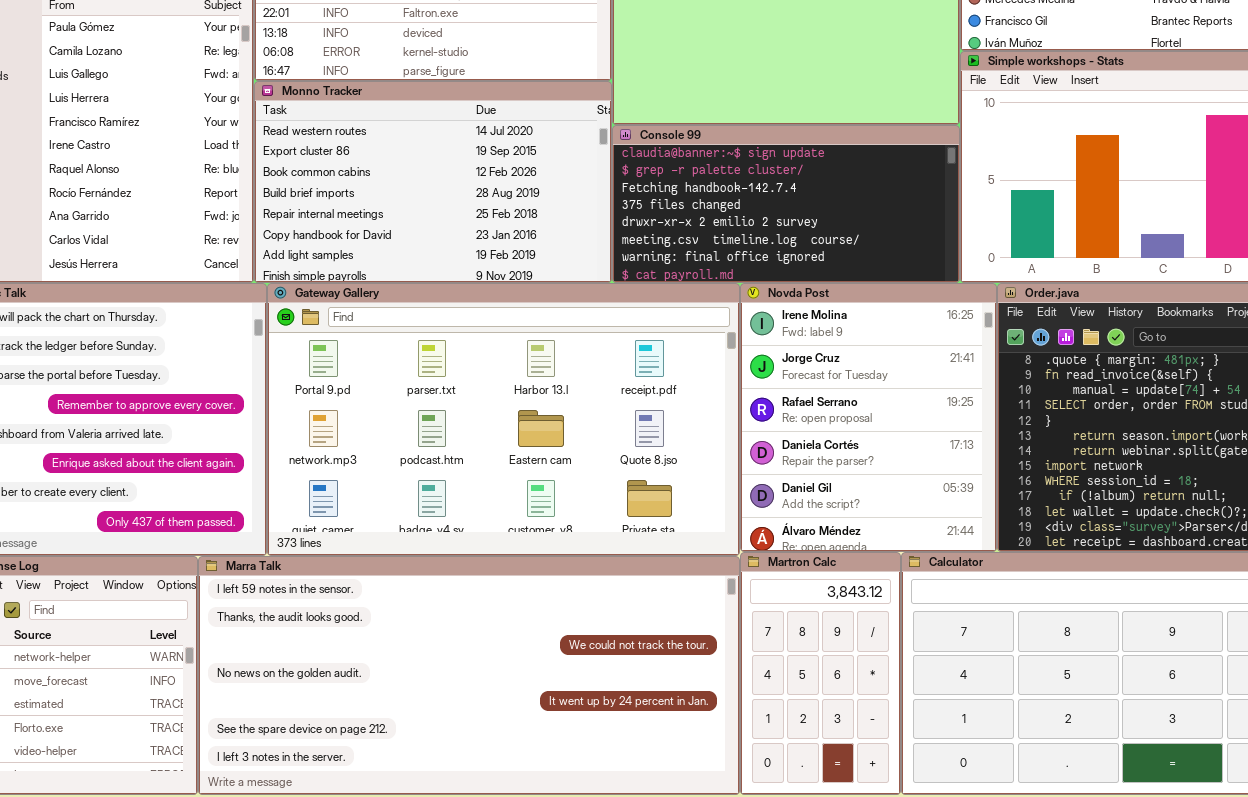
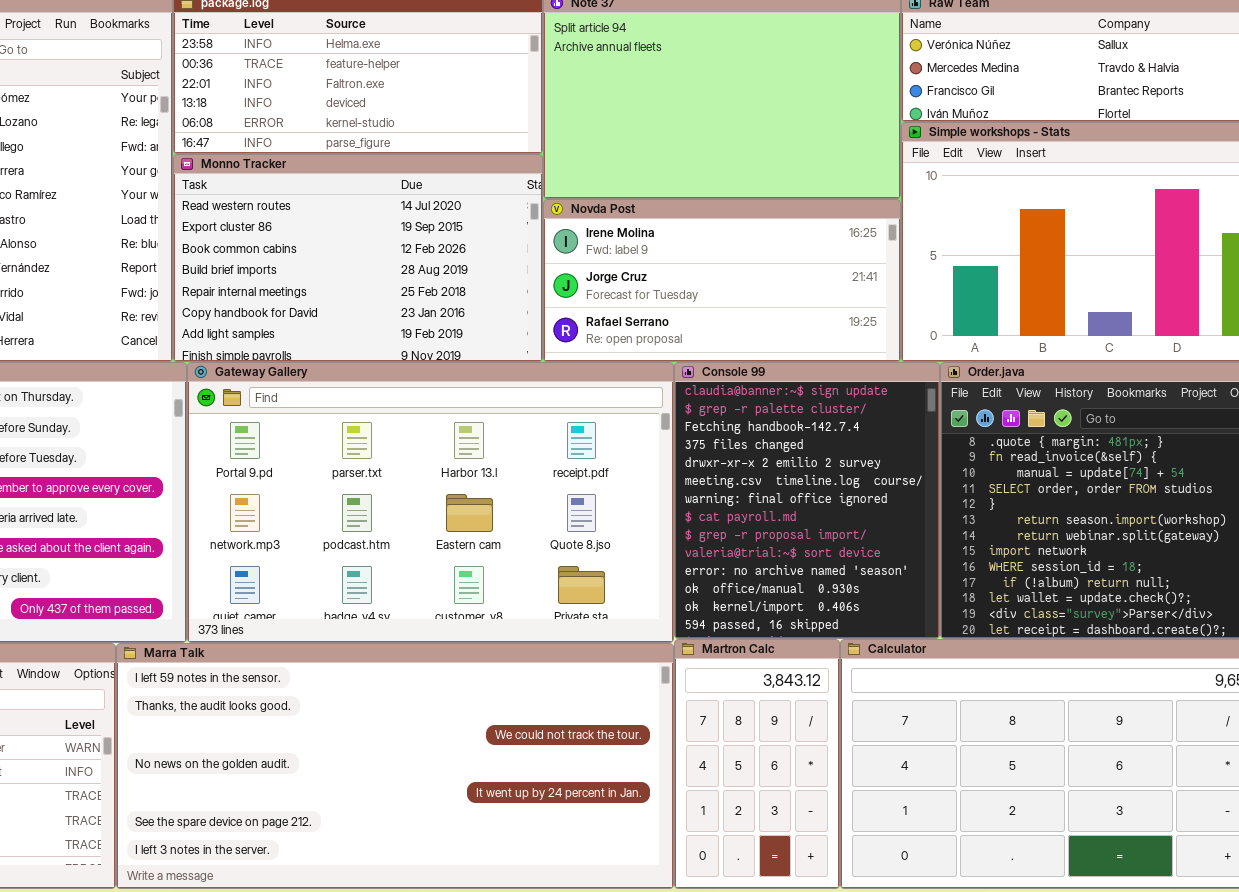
Console 99: [612,125,960,283] -> [674,362,940,639], moved, resized
Novda Post: [740,283,997,552] -> [543,199,901,362], moved, resized

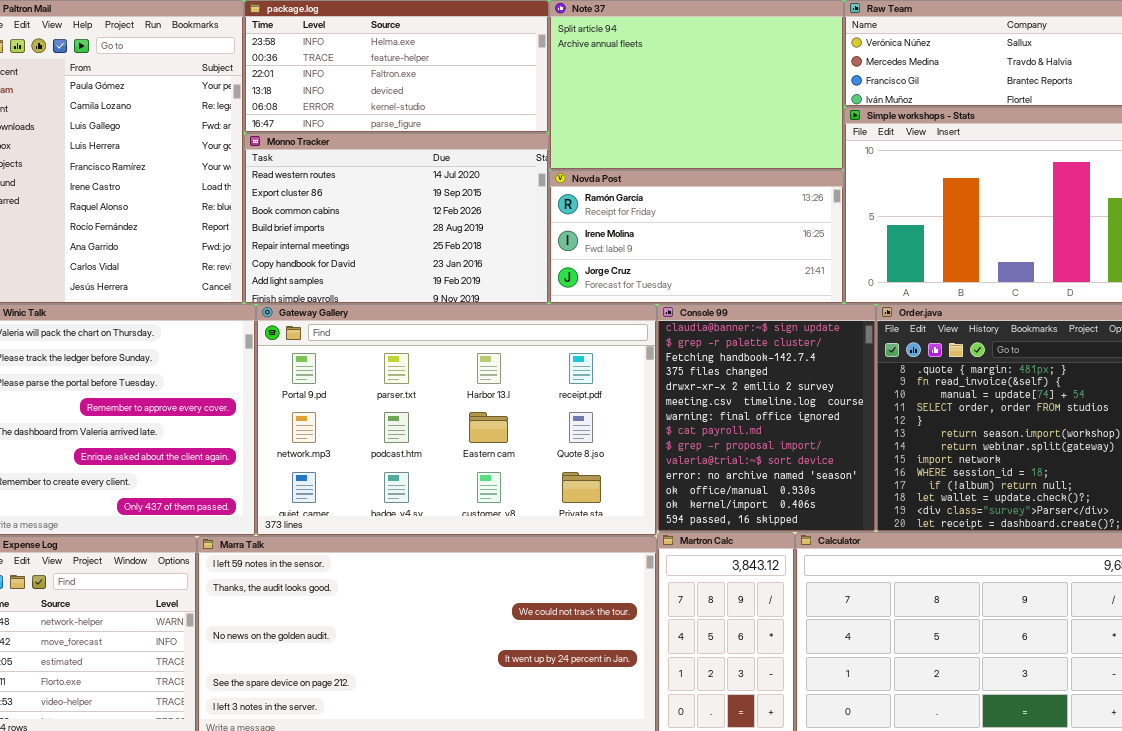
Novda Post: [543,199,901,362] -> [549,170,844,304], scrolled up 1 row

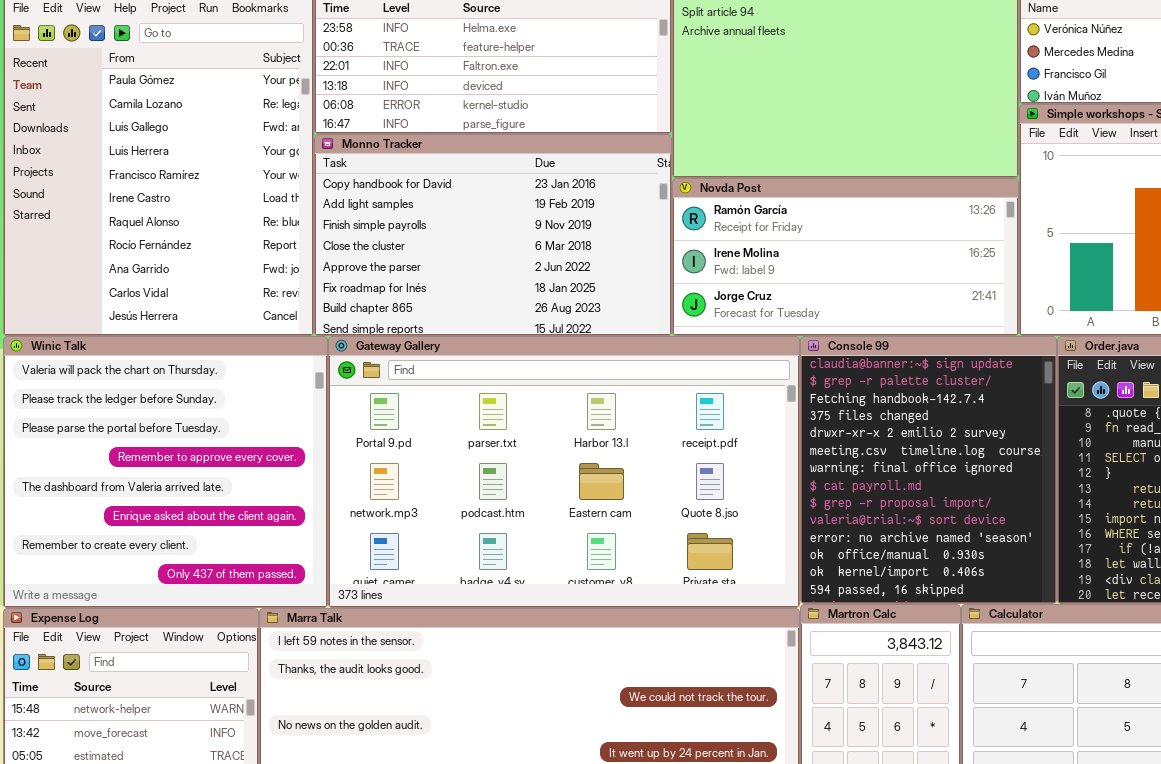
Monno Tracker: [244,133,549,304] -> [314,134,672,336], scrolled down 5 rows

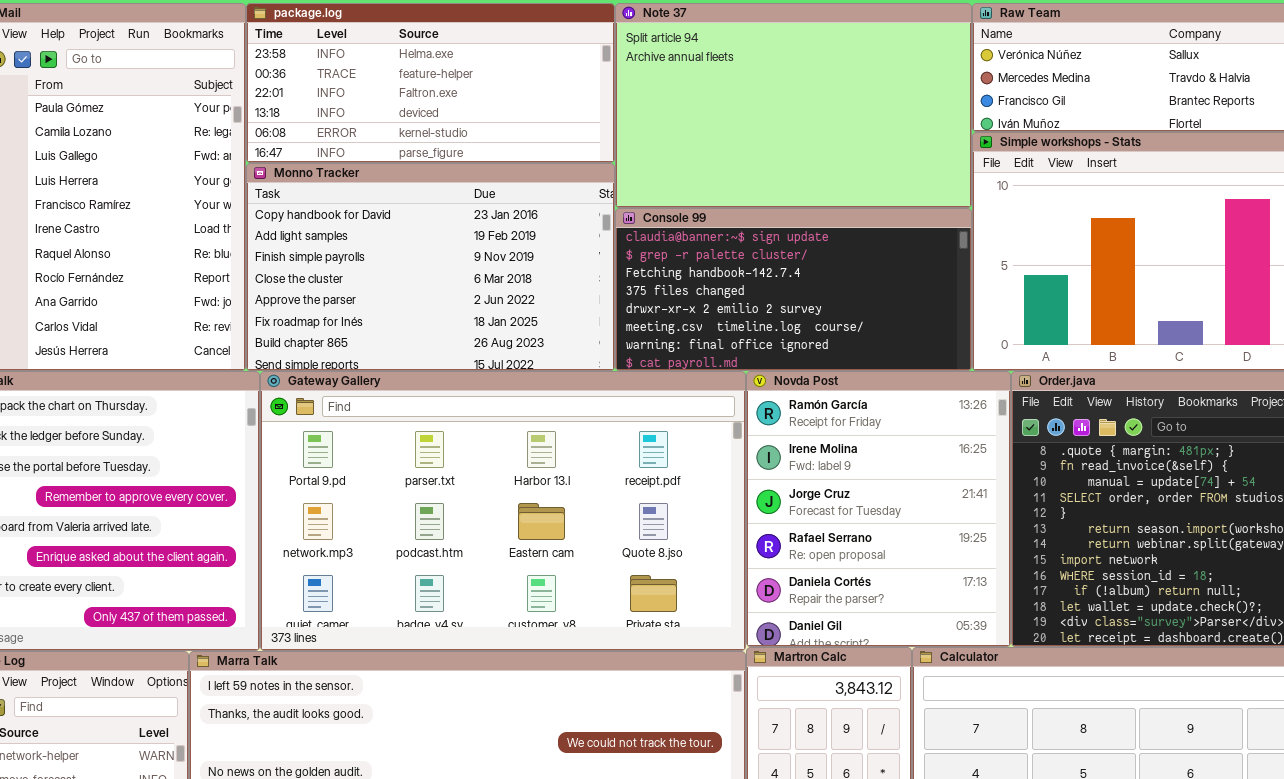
Novda Post: [672,178,1019,336] -> [746,371,1011,647], moved, resized
Console 99: [800,336,1057,604] -> [615,208,972,371], moved, resized

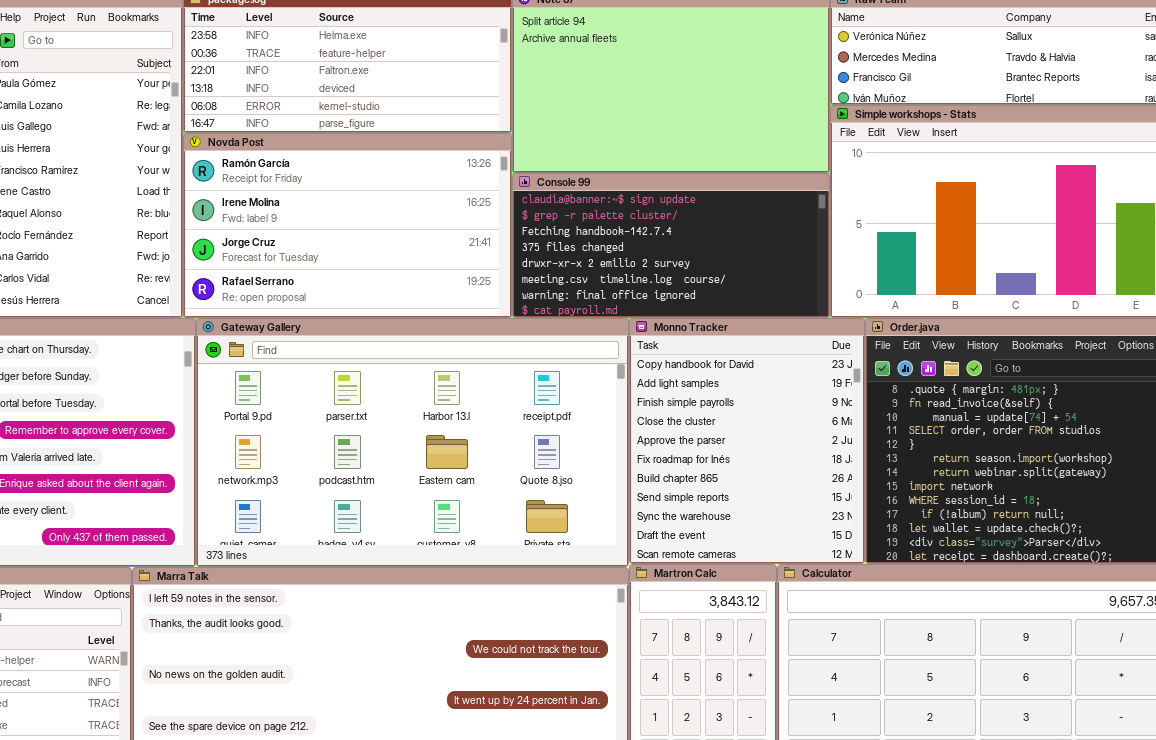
Monno Tracker: [246,163,615,371] -> [629,318,865,564], moved, resized
Novda Post: [746,371,1011,647] -> [183,133,512,318], moved, resized

